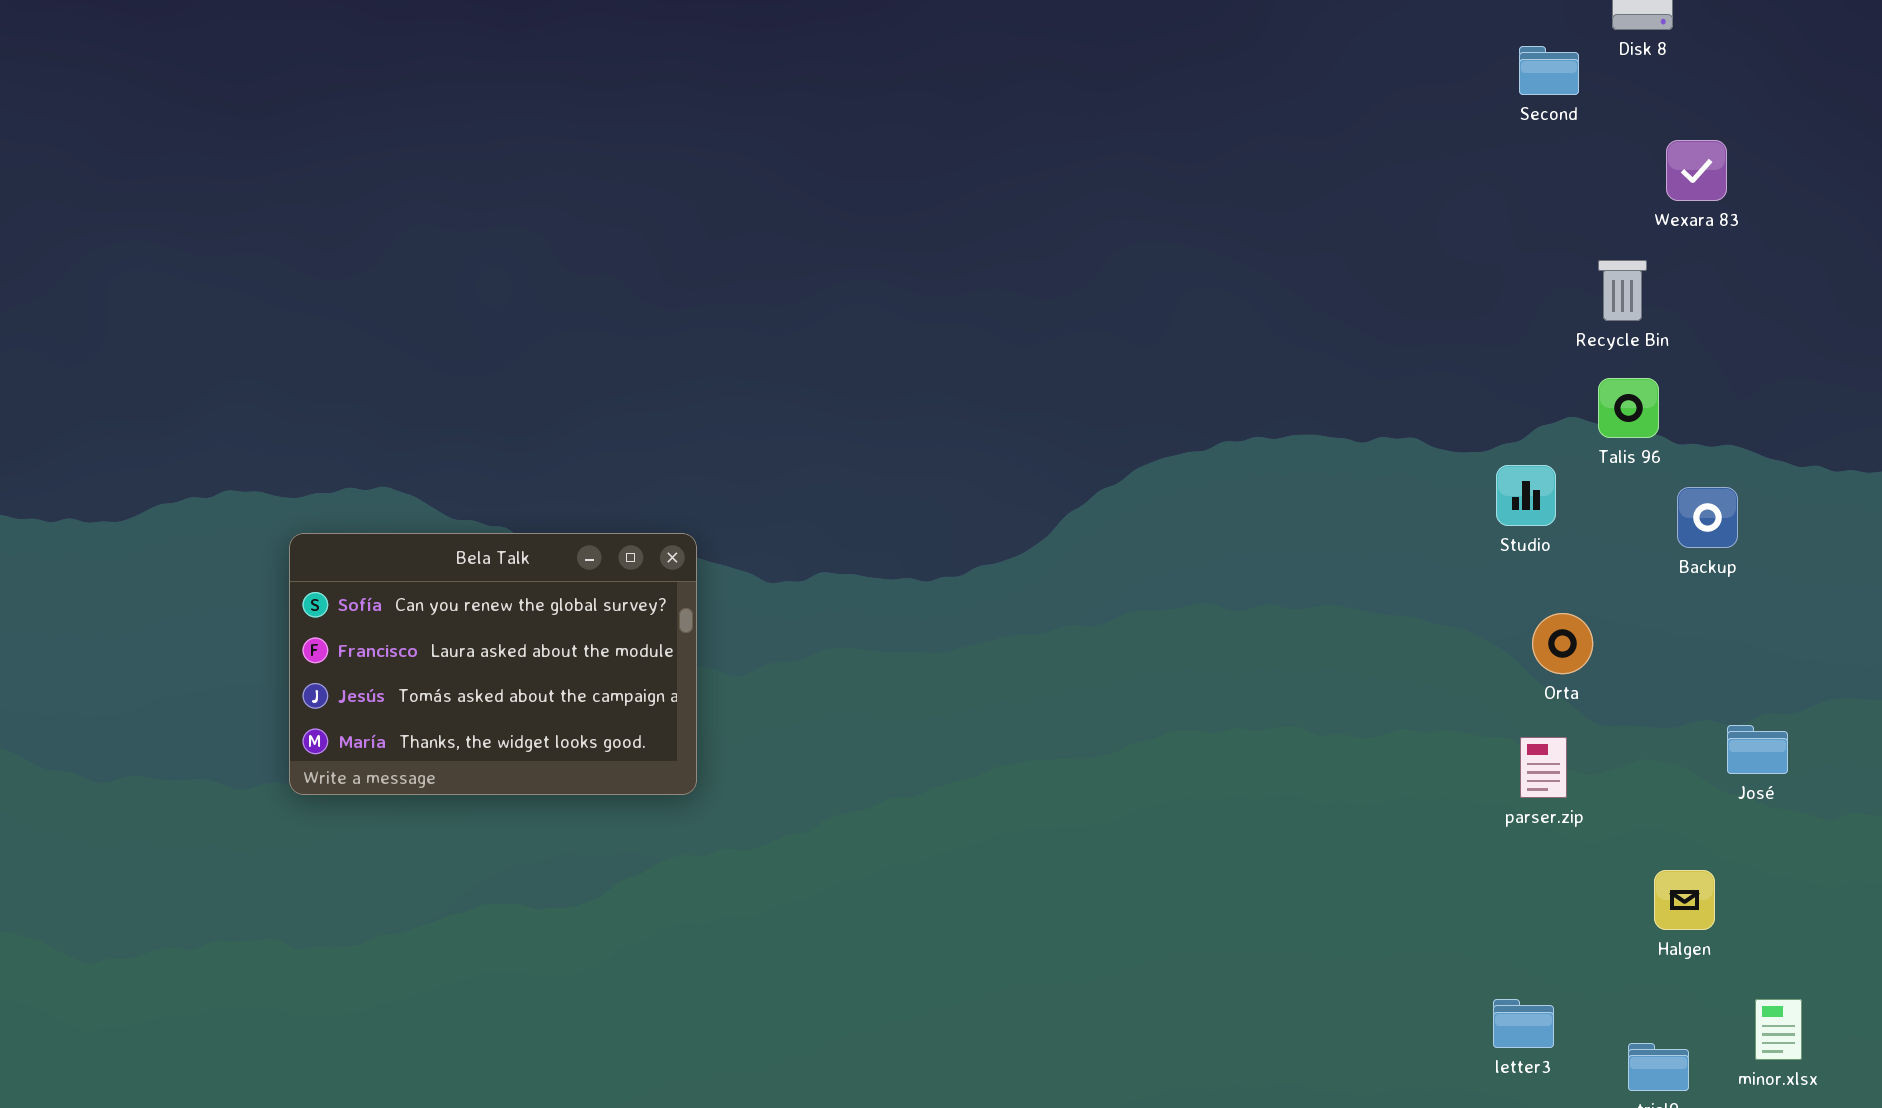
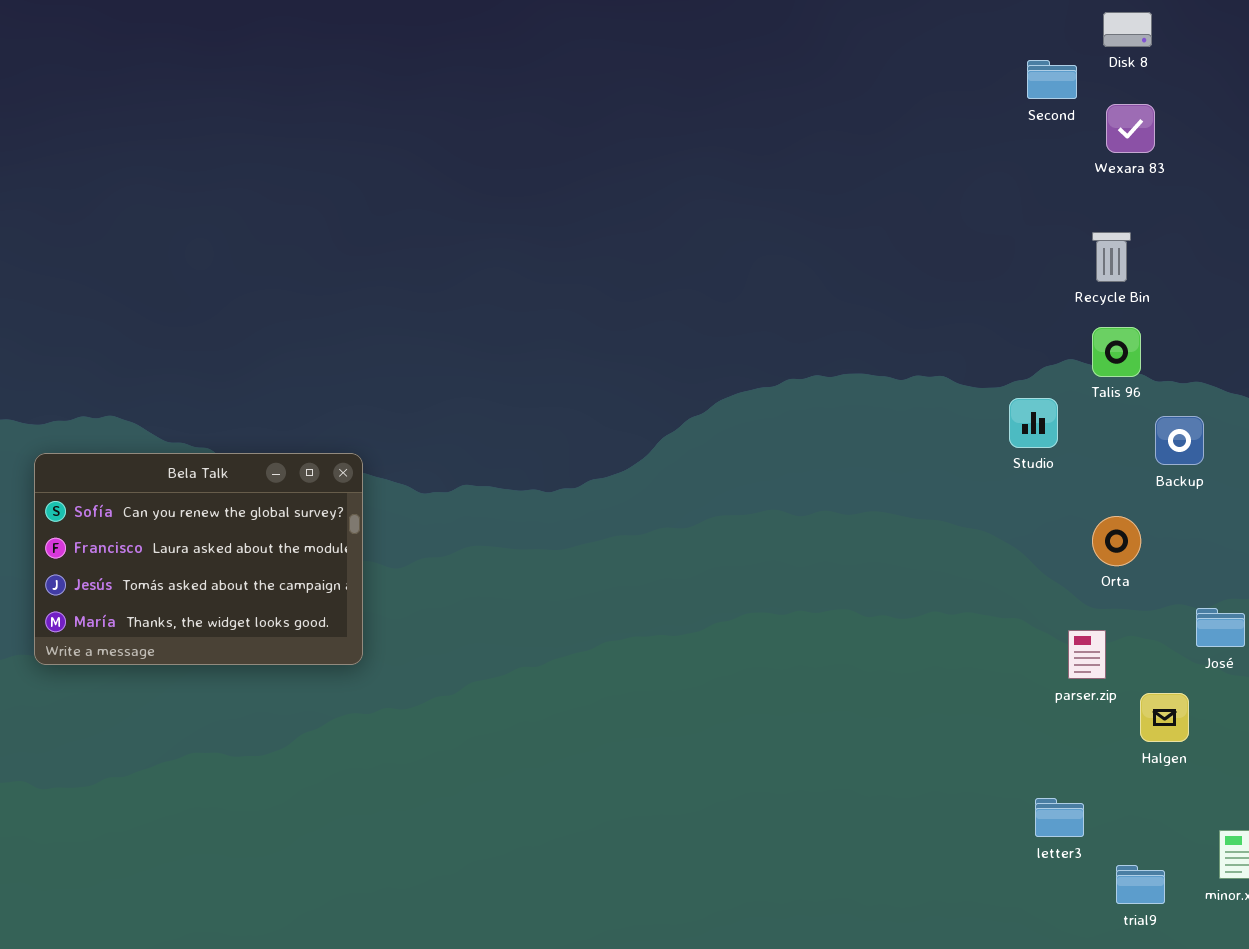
Wexara 83: [1666,140,1727,201] -> [1106,104,1155,153], moved
Orta: [1532,613,1593,674] -> [1092,516,1141,566], moved
parser.zip: [1520,737,1567,798] -> [1068,630,1106,679], moved
Halgen: [1654,870,1715,930] -> [1140,693,1189,742], moved
letter3: [1493,999,1554,1048] -> [1035,798,1084,837], moved

